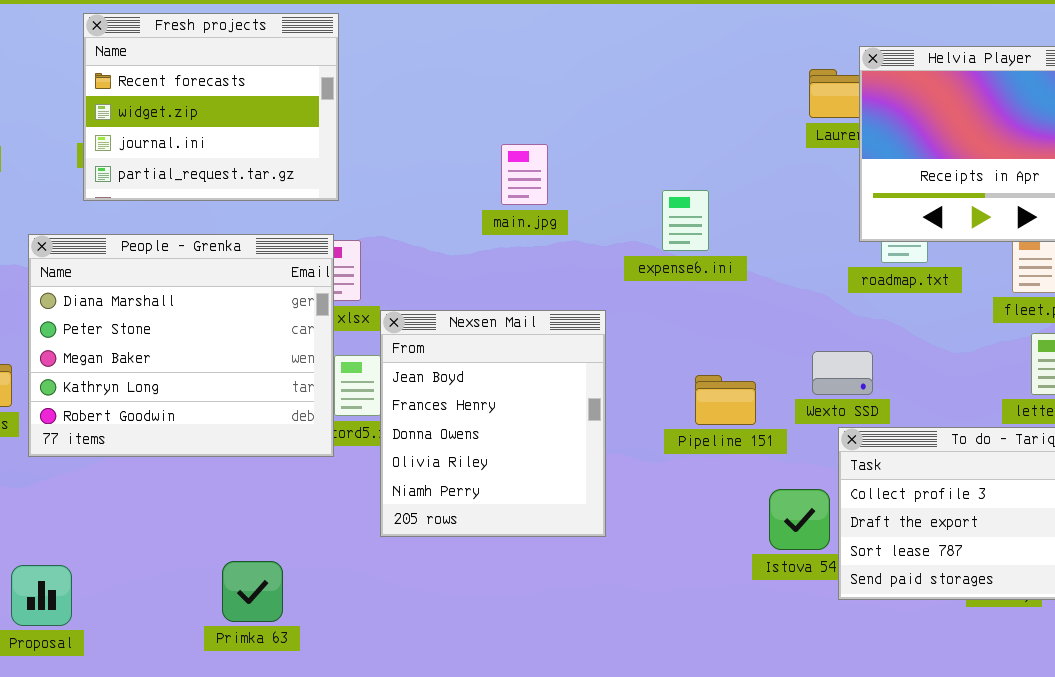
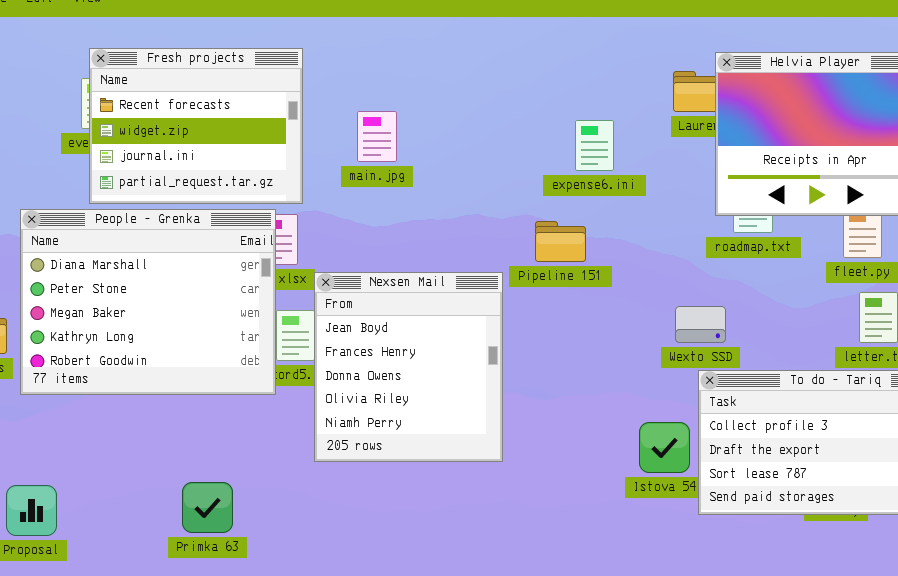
Fresh projects: [83,13,339,201] -> [89,48,303,204], moved
main.jpg: [501,144,548,205] -> [357,111,397,162], moved
expense6.ini: [662,190,709,251] -> [575,120,614,171], moved
Pipeline 151: [695,375,756,425] -> [535,221,586,262], moved

